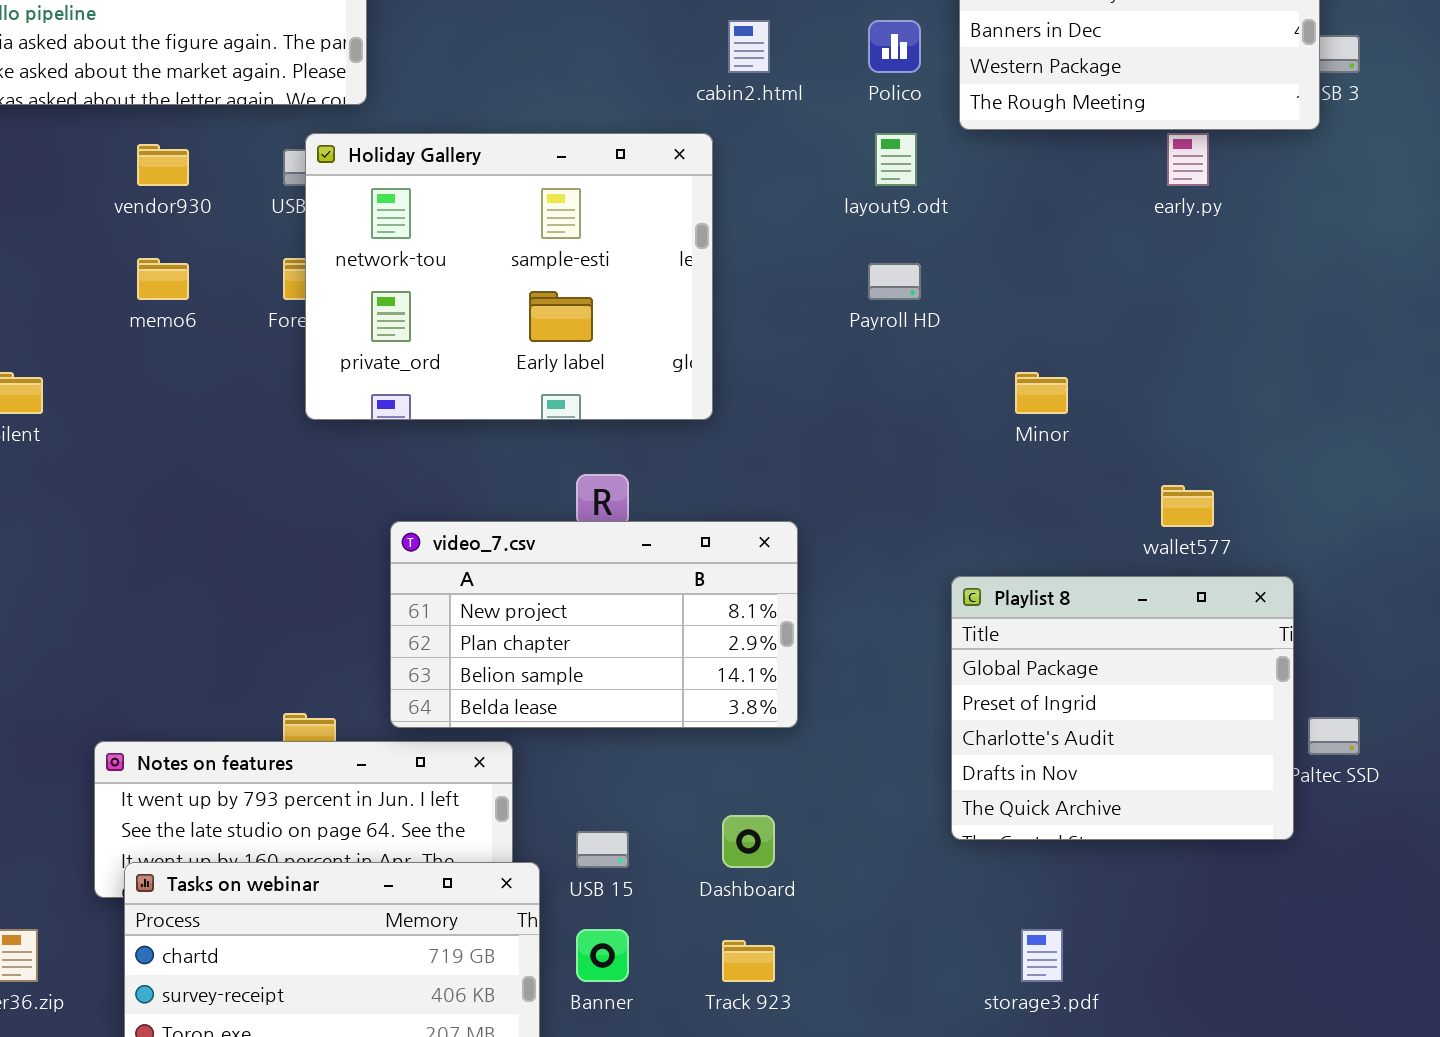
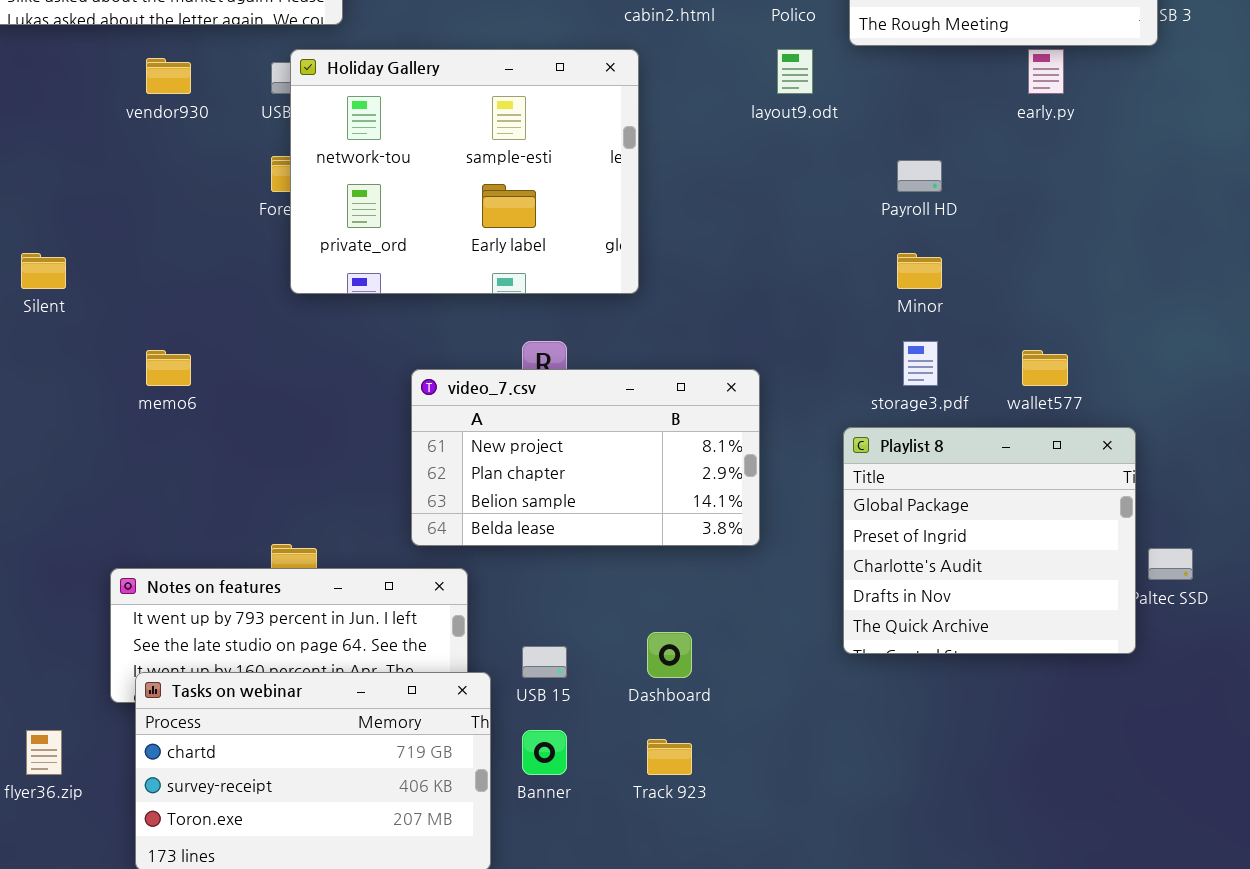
memo6: [137,258,189,300] -> [146,350,191,386], moved
Payroll HD: [868,263,921,300] -> [897,160,942,192], moved
video_7.csv: [390,521,798,728] -> [411,369,760,546], moved
storage3.pdf: [1021,929,1063,982] -> [903,341,938,386], moved

